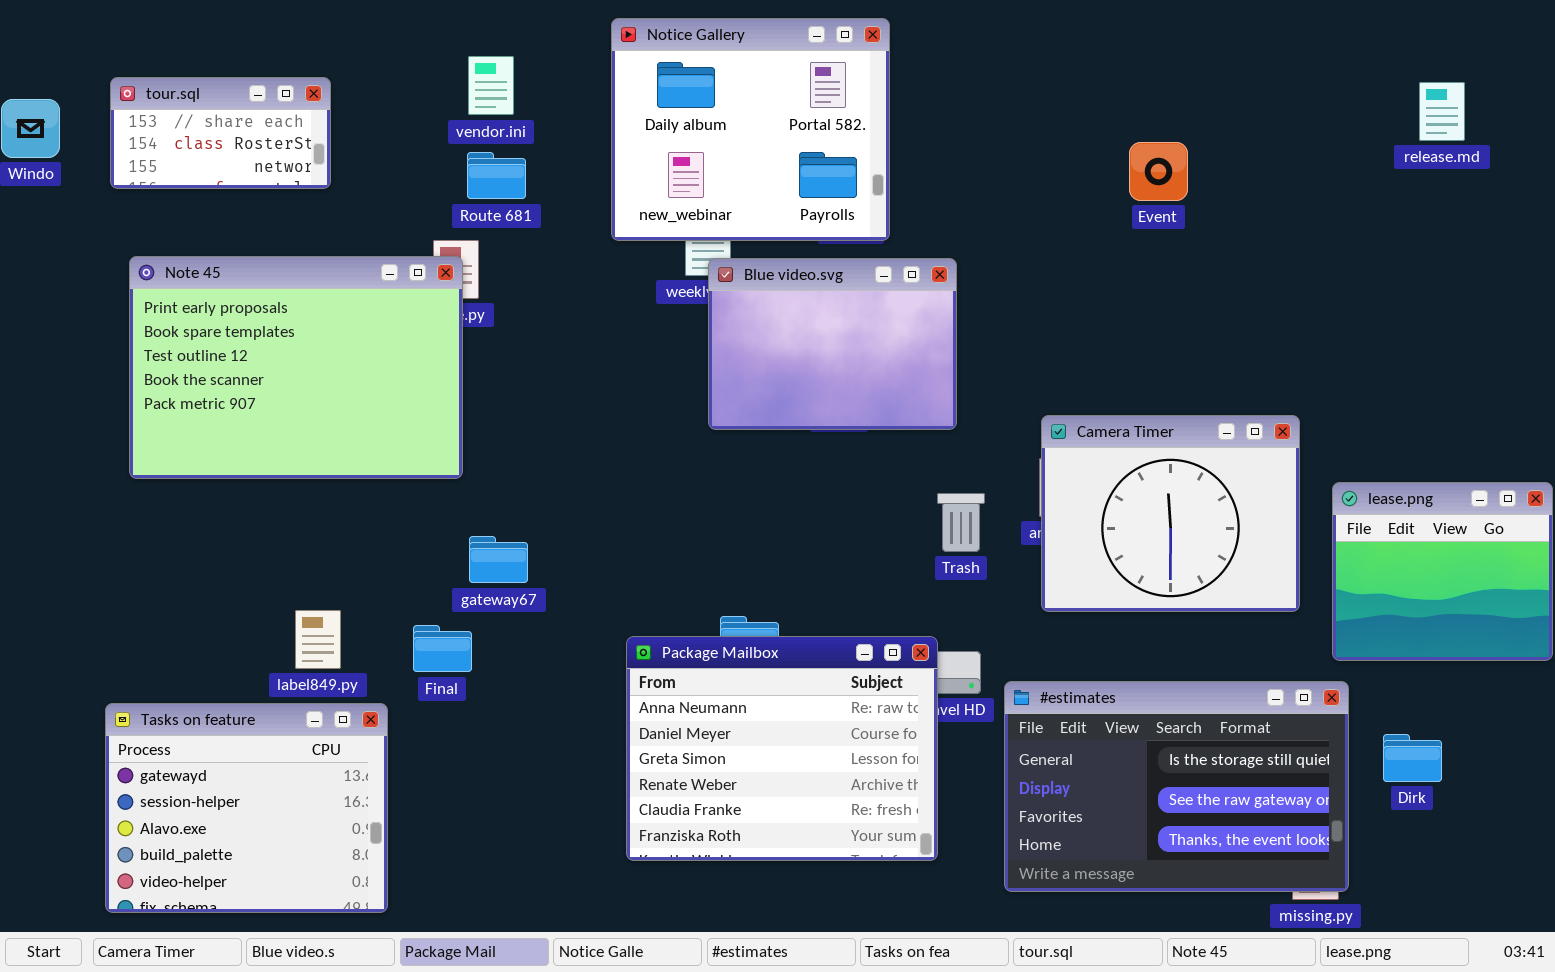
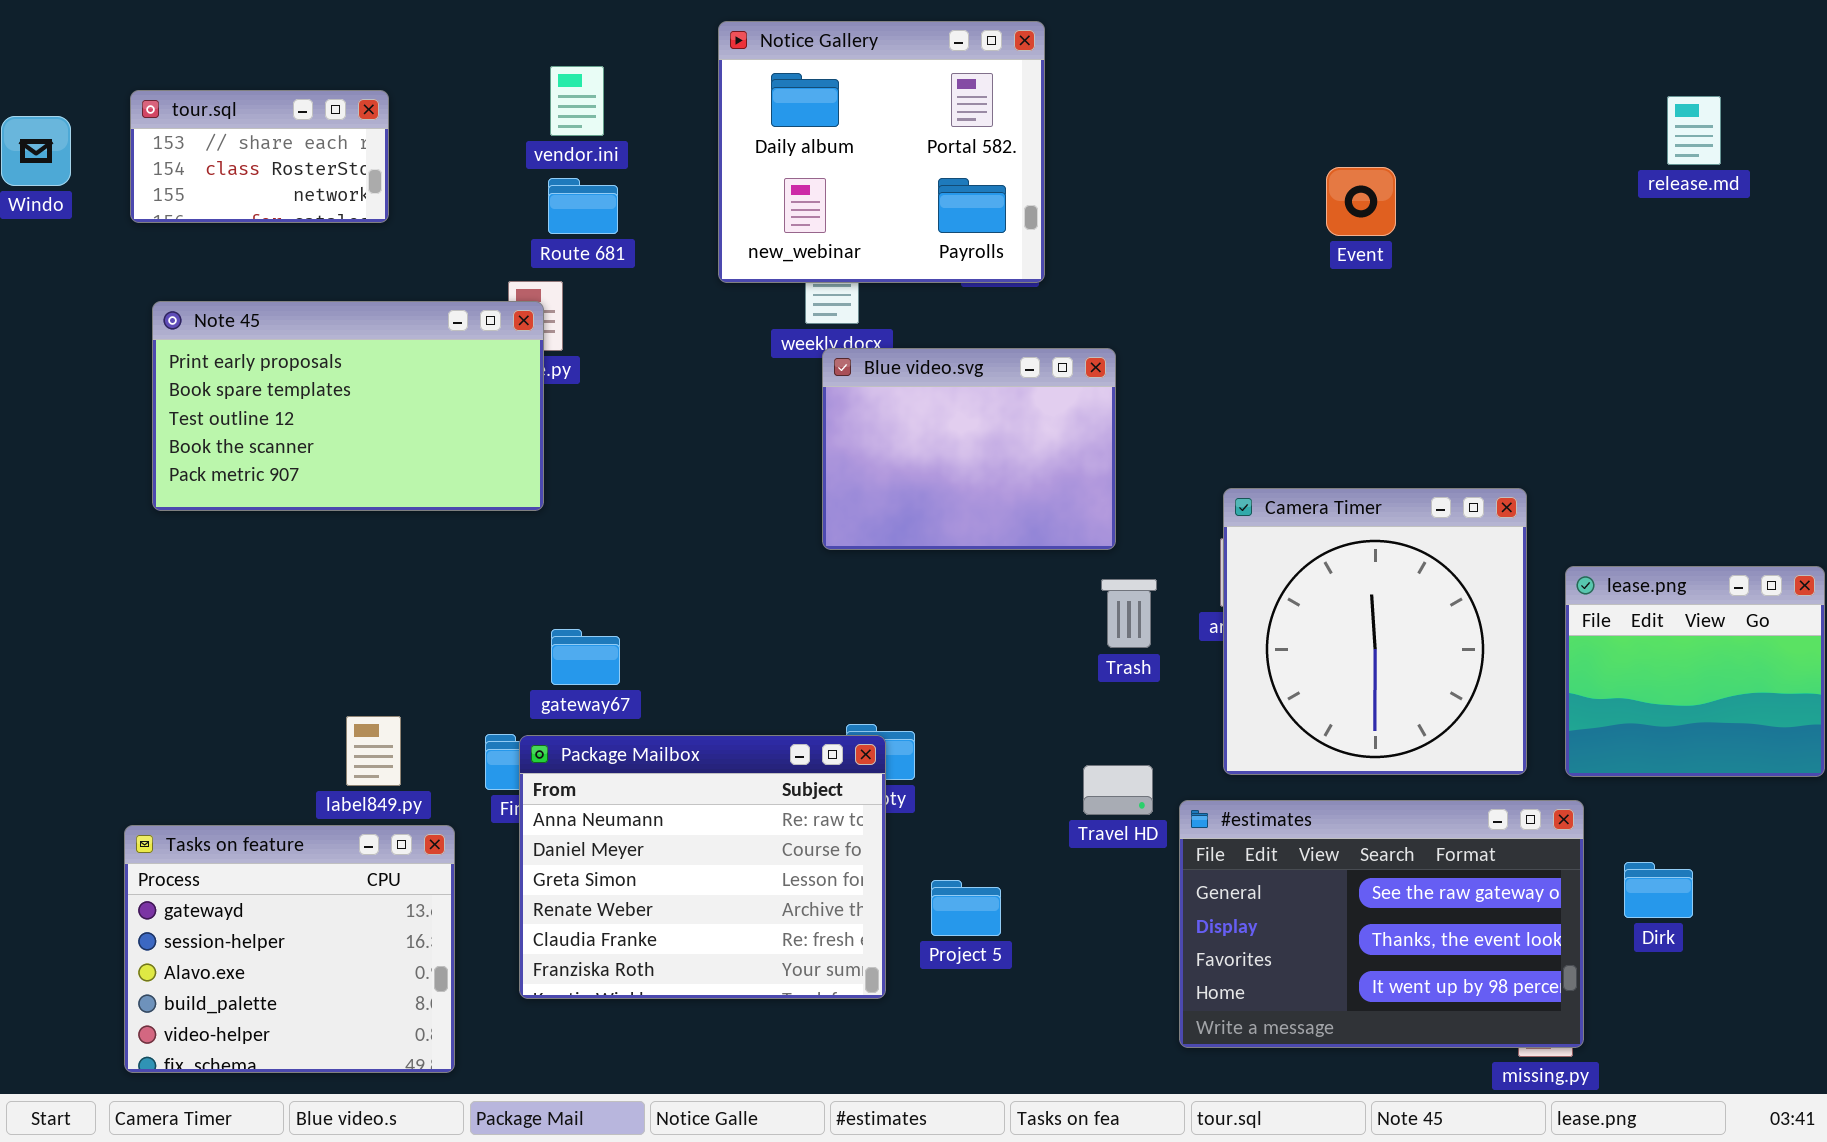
Note 45: [129,256,463,479] -> [152,301,544,511], resized
Blue video.svg: [708,258,957,430] -> [822,348,1116,550], moved
Camera Timer: [1041,415,1300,612] -> [1223,488,1527,775], resized
Package Mailbox: [626,636,938,861] -> [519,735,886,999], moved
#estimates: [1004,681,1349,892] -> [1179,800,1584,1048], scrolled down 1 row

